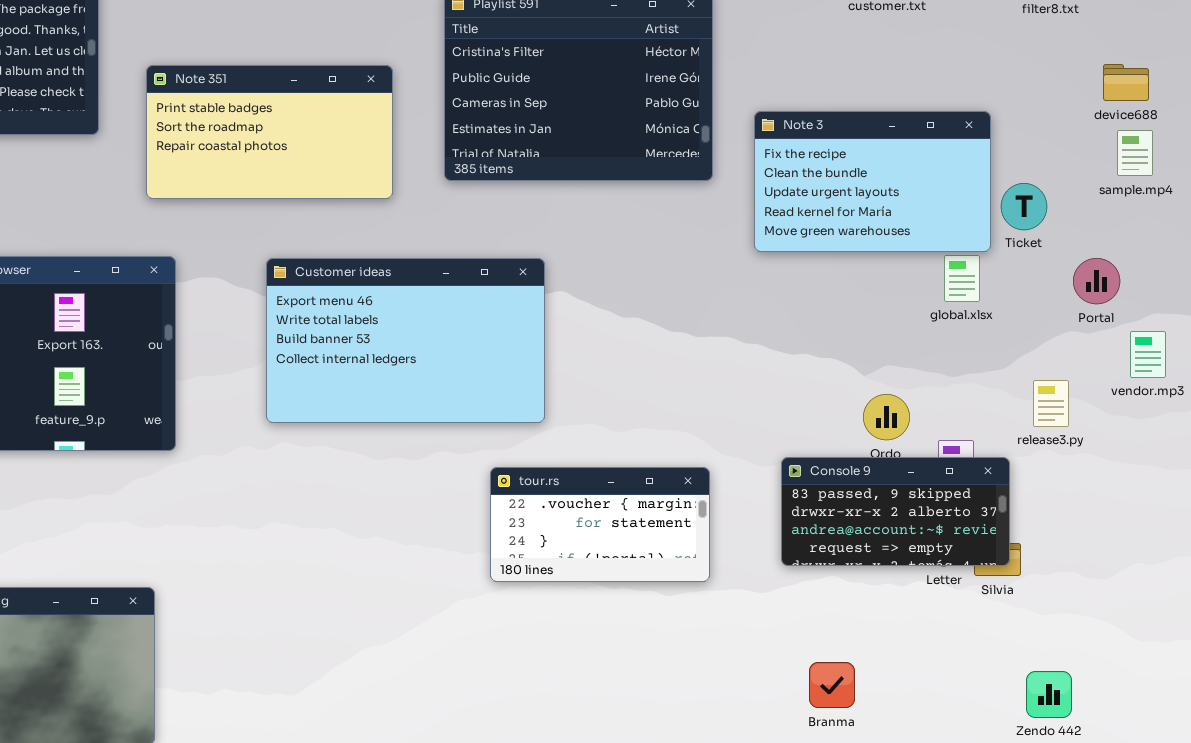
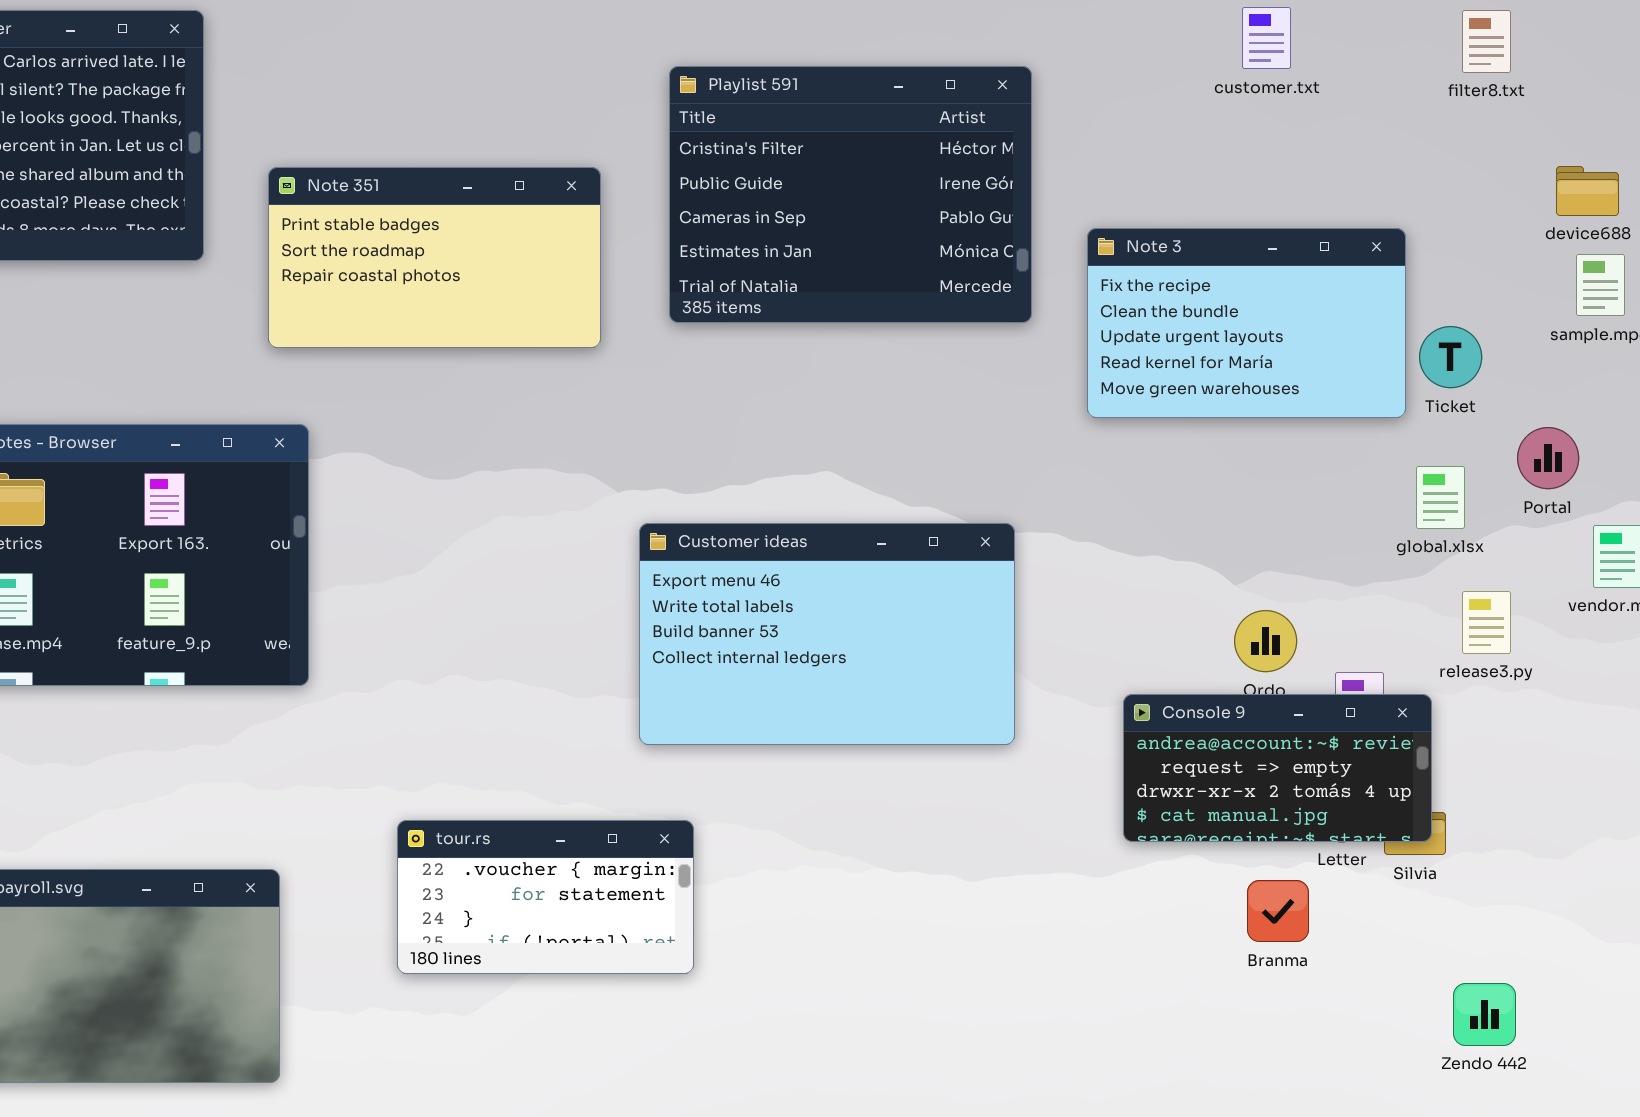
global.xlsx: [944,255,980,302] -> [1416,466,1465,529], moved
Customer ideas: [266,258,545,423] -> [639,523,1015,745], moved
Console 9: [781,457,1010,566] -> [1123,694,1432,842], scrolled down 2 rows
tour.rs: [490,467,710,582] -> [397,820,694,974], moved
Branma: [809,662,855,708] -> [1247,880,1309,942], moved

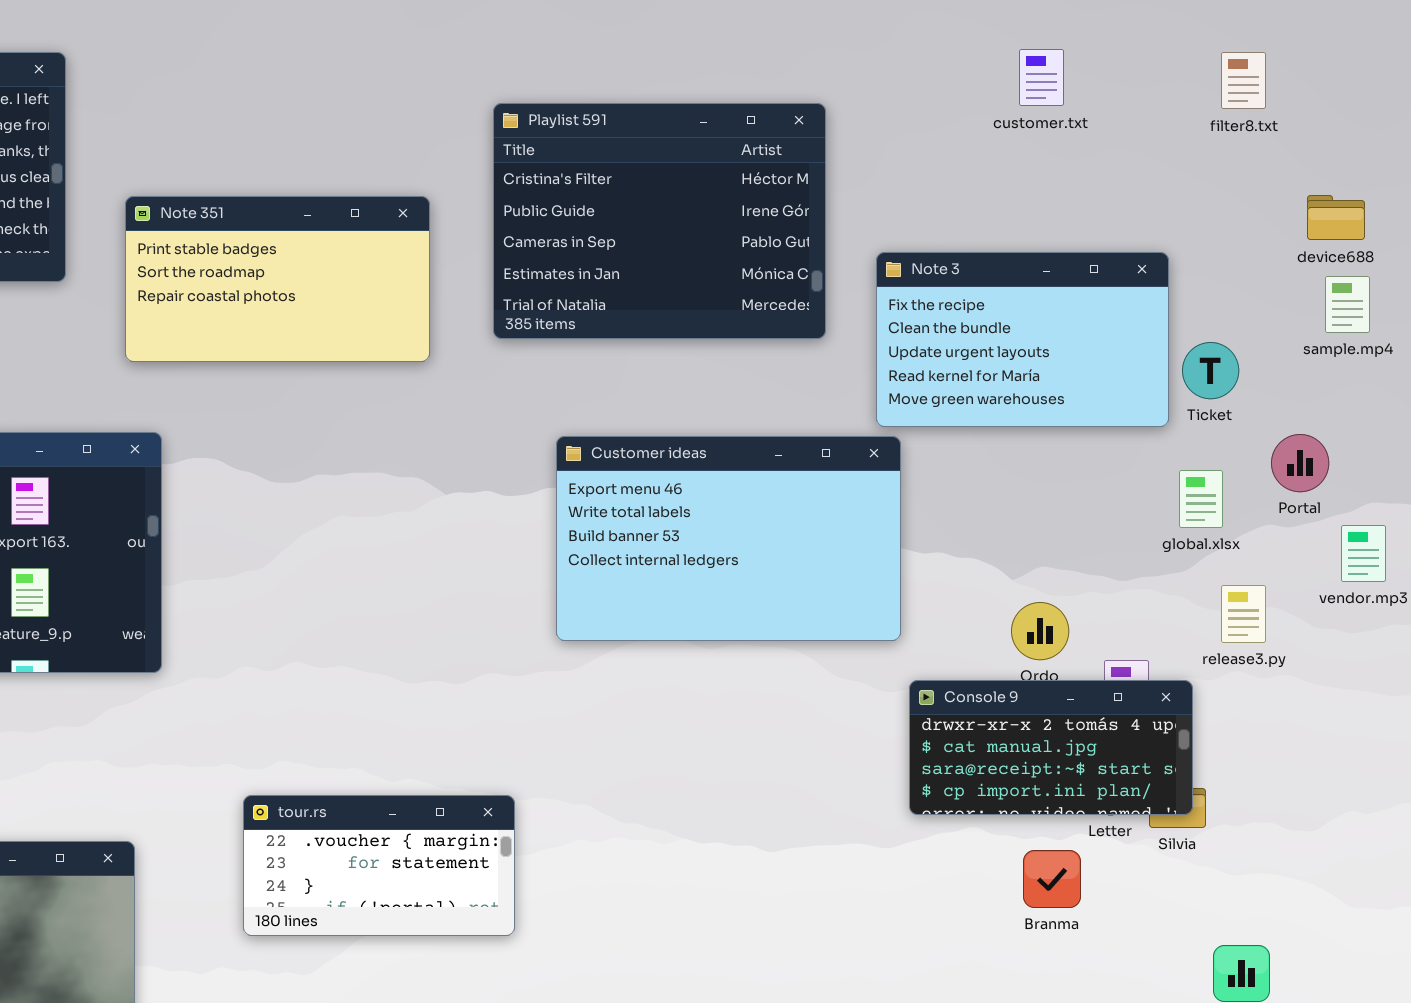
Customer ideas: [639,523,1015,745] -> [556,436,901,641], moved
Console 9: [1123,694,1432,842] -> [909,680,1193,815], scrolled down 2 rows

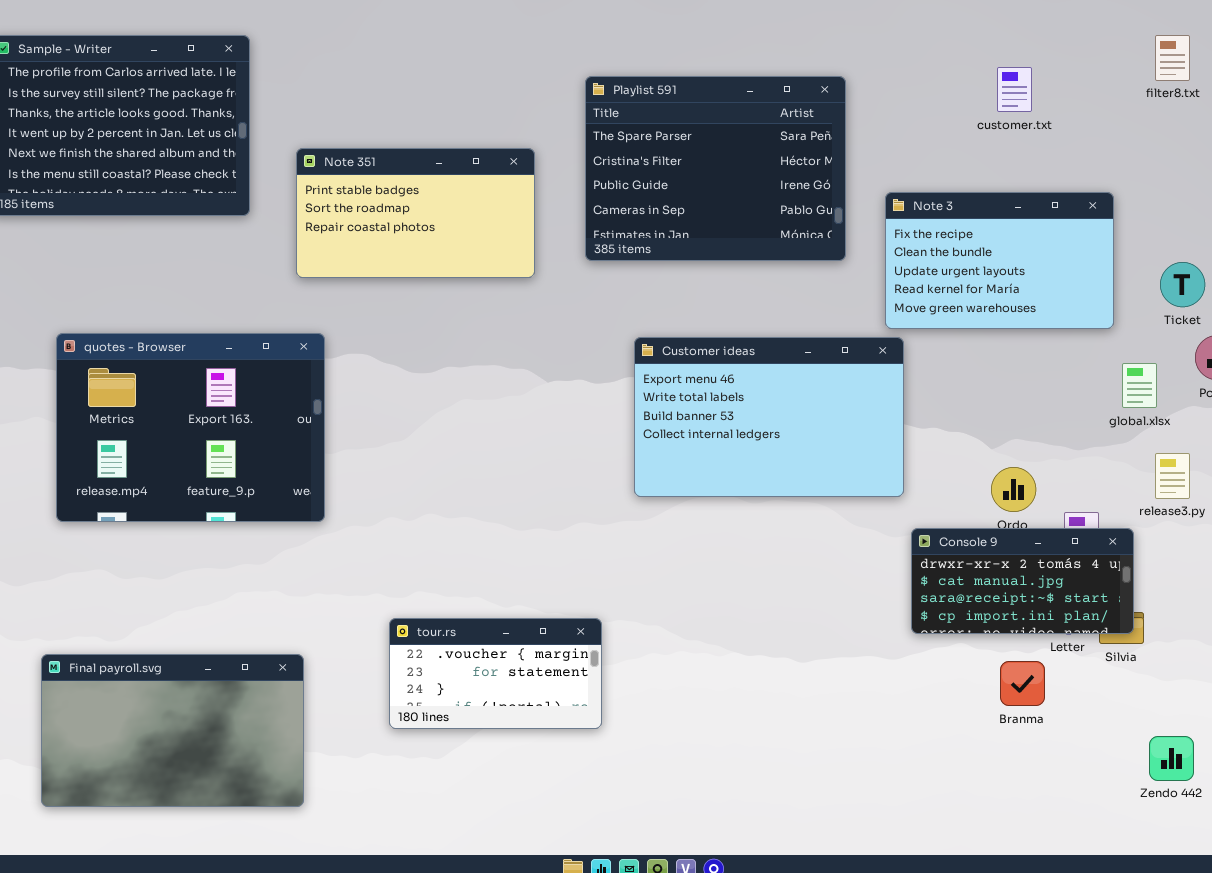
customer.txt: [1019,49,1064,106] -> [997,67,1032,112], moved
Playlist 591: [493,103,826,339] -> [585,76,846,261], scrolled up 1 row
Ticket: [1182,342,1239,399] -> [1160,262,1205,307], moved

